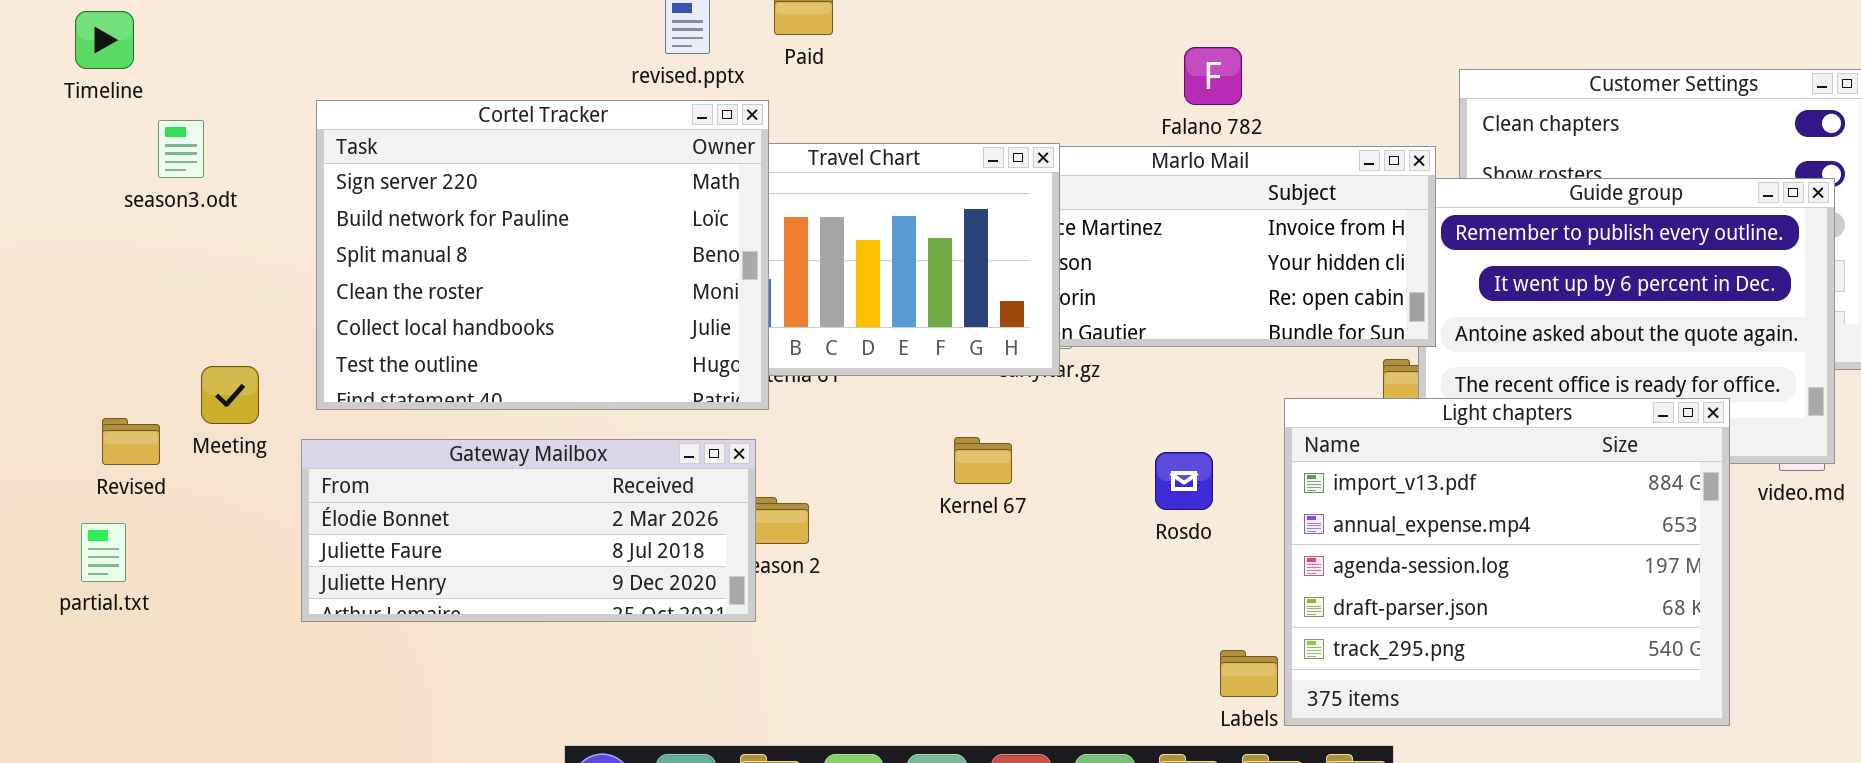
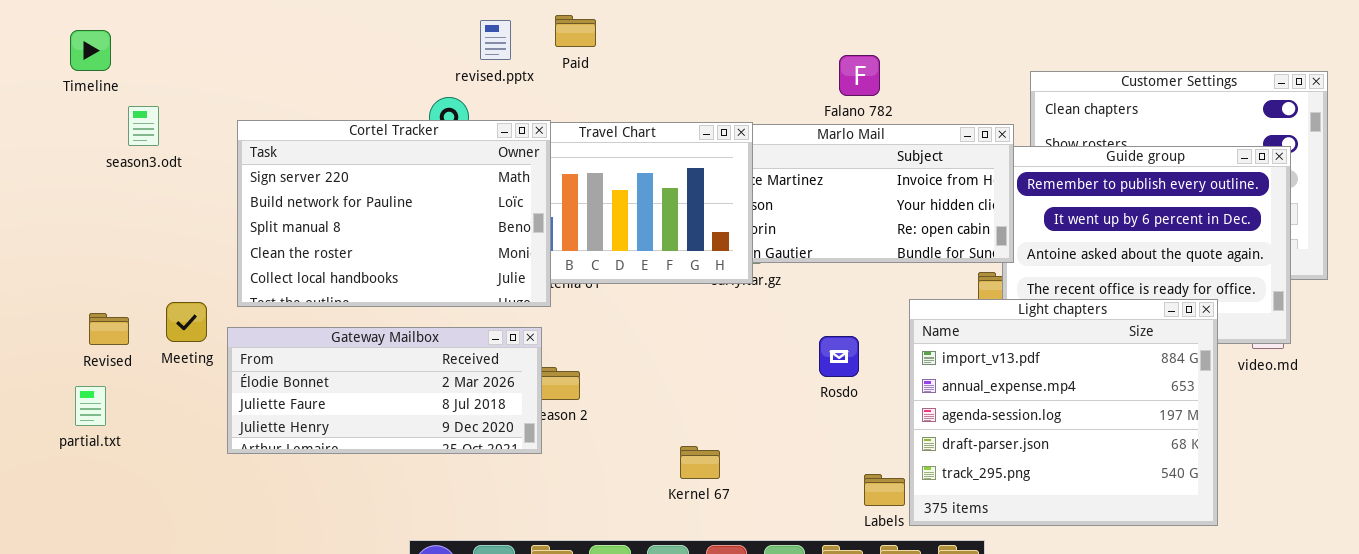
Cortel Tracker: [316,100,769,410] -> [237,120,551,307], resized
Meeting: [201,366,259,424] -> [166,302,207,342], moved
Kernel 67: [954,437,1012,484] -> [680,446,720,479], moved

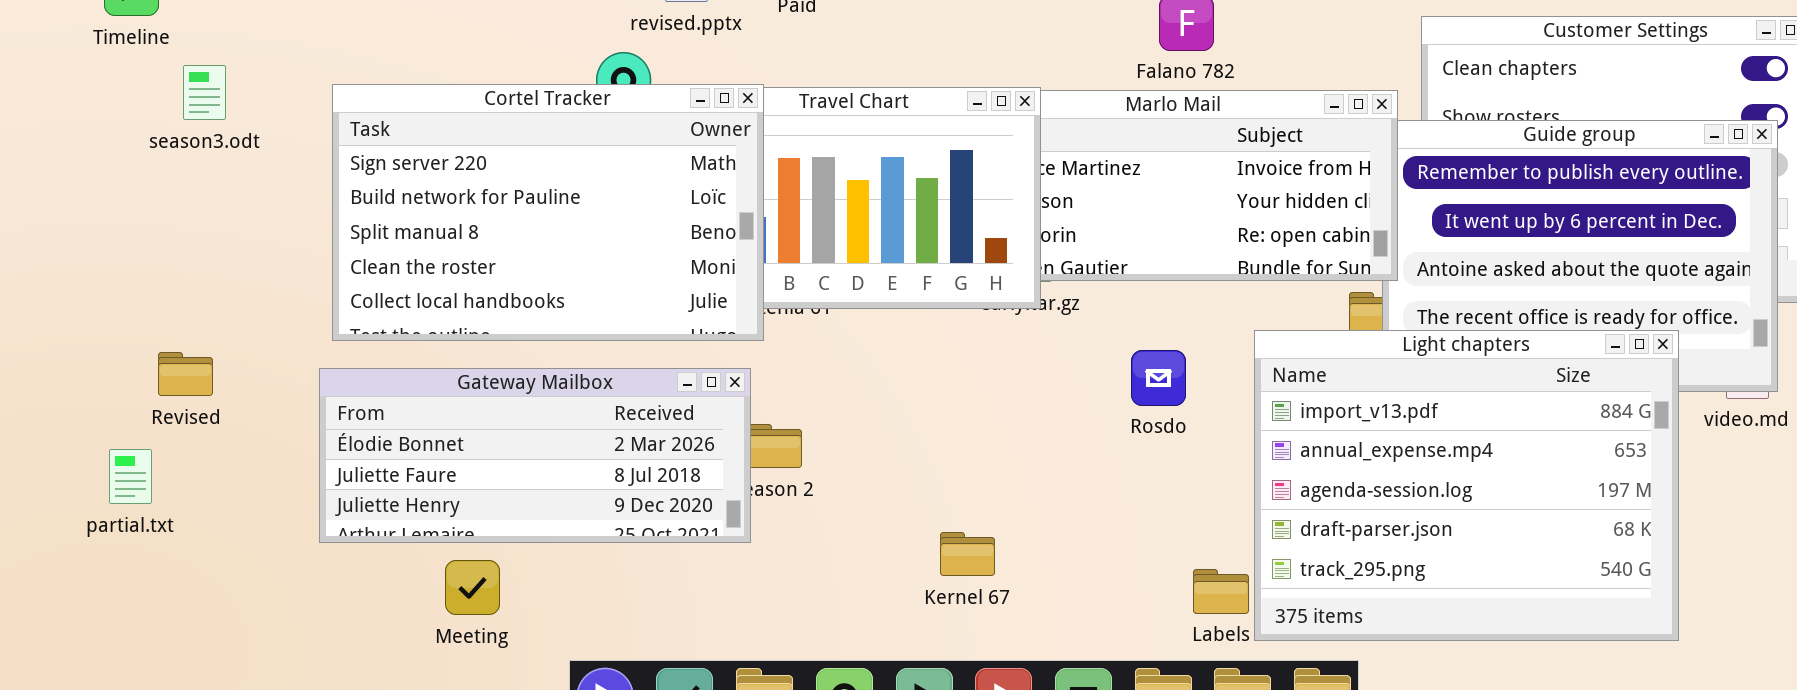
Meeting: [166,302,207,342] -> [445,560,500,615], moved
Revised: [89,313,129,345] -> [158,352,213,396], moved
Rosdo: [819,336,859,377] -> [1131,350,1186,406], moved

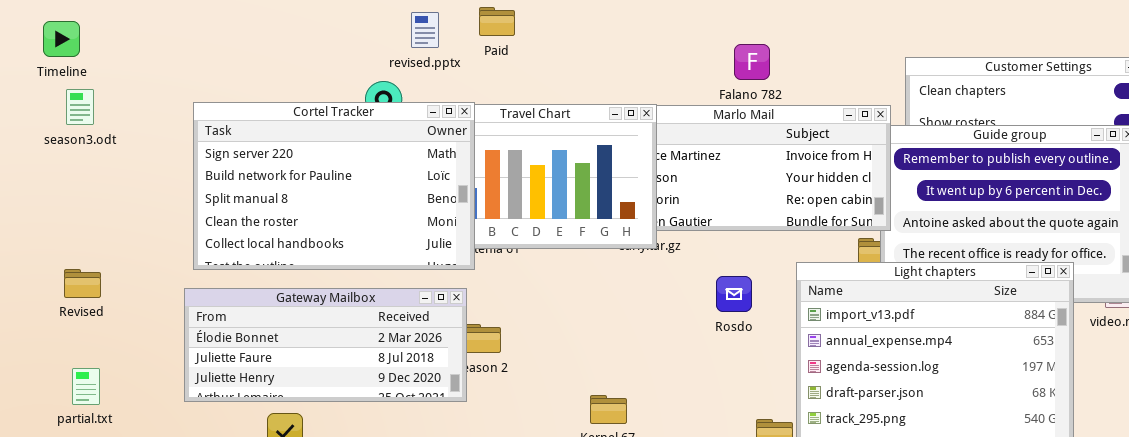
season3.odt: [183,65,226,120] -> [66,89,94,125], moved
Revised: [158,352,213,396] -> [64,269,101,298], moved
partial.txt: [109,449,152,504] -> [72,368,100,405], moved

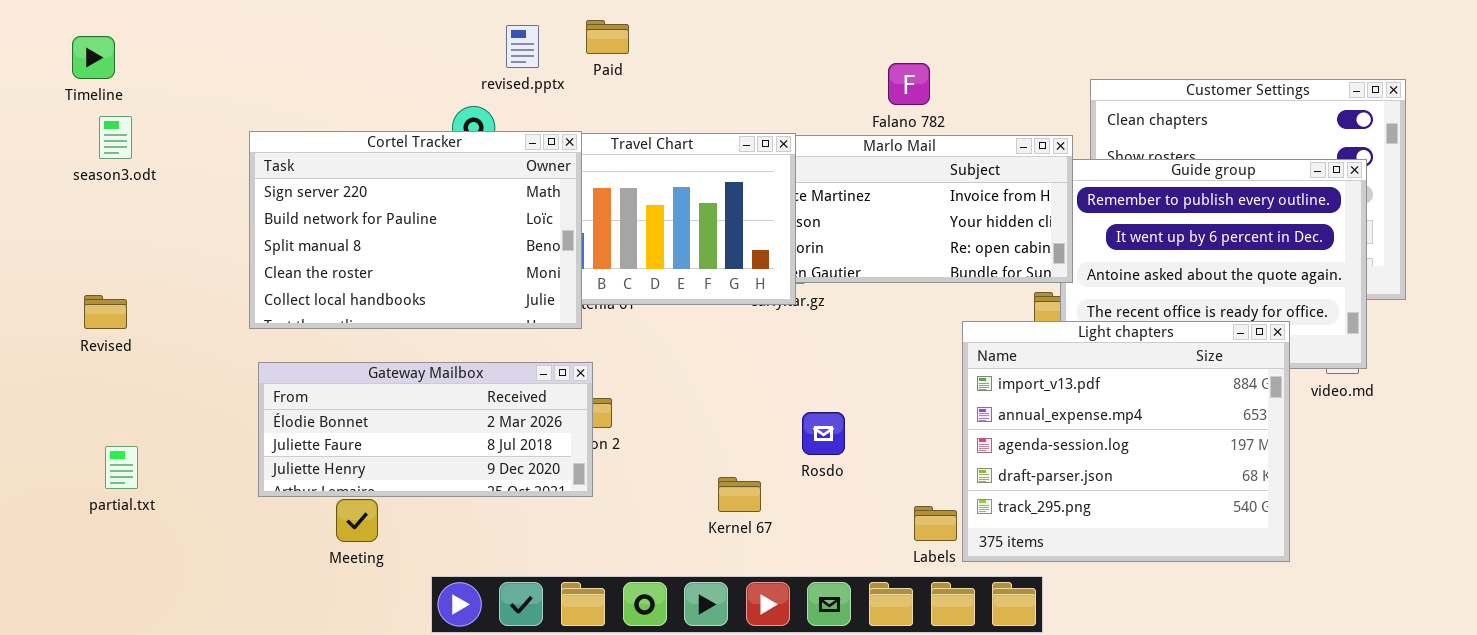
Revised: [64,269,101,298] -> [84,295,127,329], moved
Rosdo: [716,276,752,312] -> [802,412,845,455], moved
Gateway Mailbox: [184,288,467,402] -> [258,362,593,497], moved

